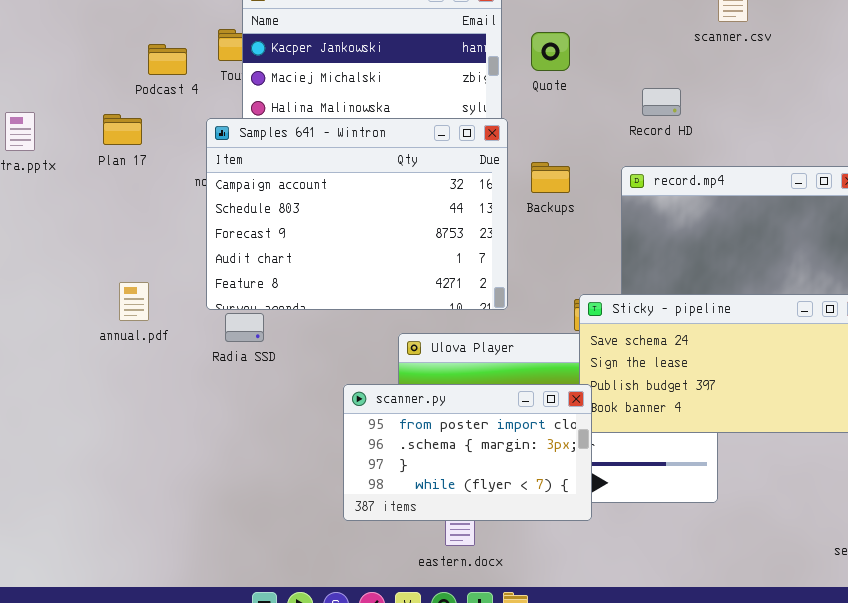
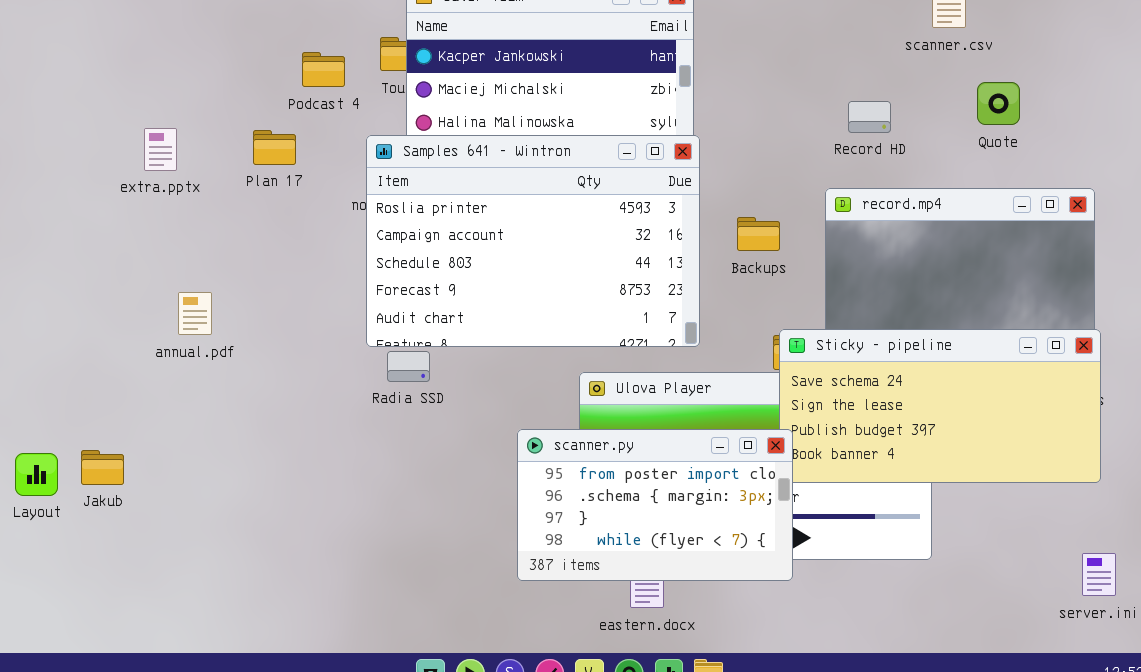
Quote: [531,32,570,71] -> [977,82,1020,125], moved
Samples 641 - Wintron: [206,118,508,310] -> [366,135,700,347], scrolled up 1 row
Backups: [531,162,570,193] -> [737,217,780,251], moved
annual.pdf: [119,282,149,321] -> [178,292,212,335], moved

